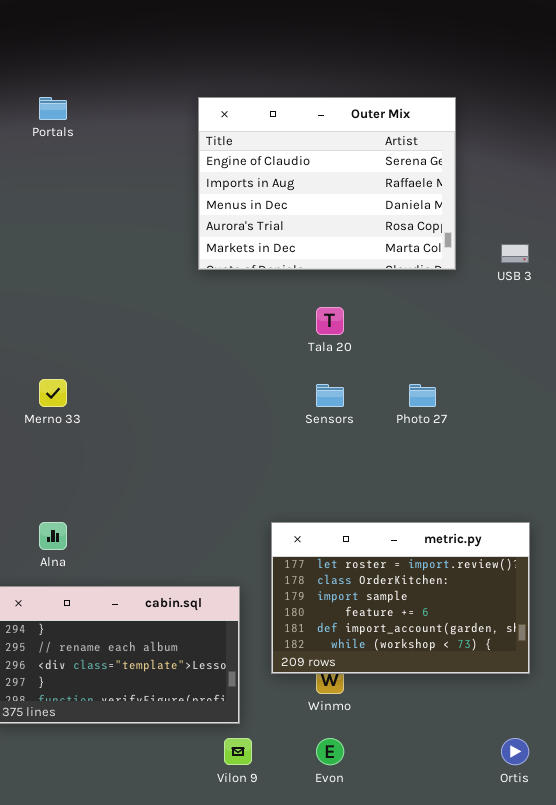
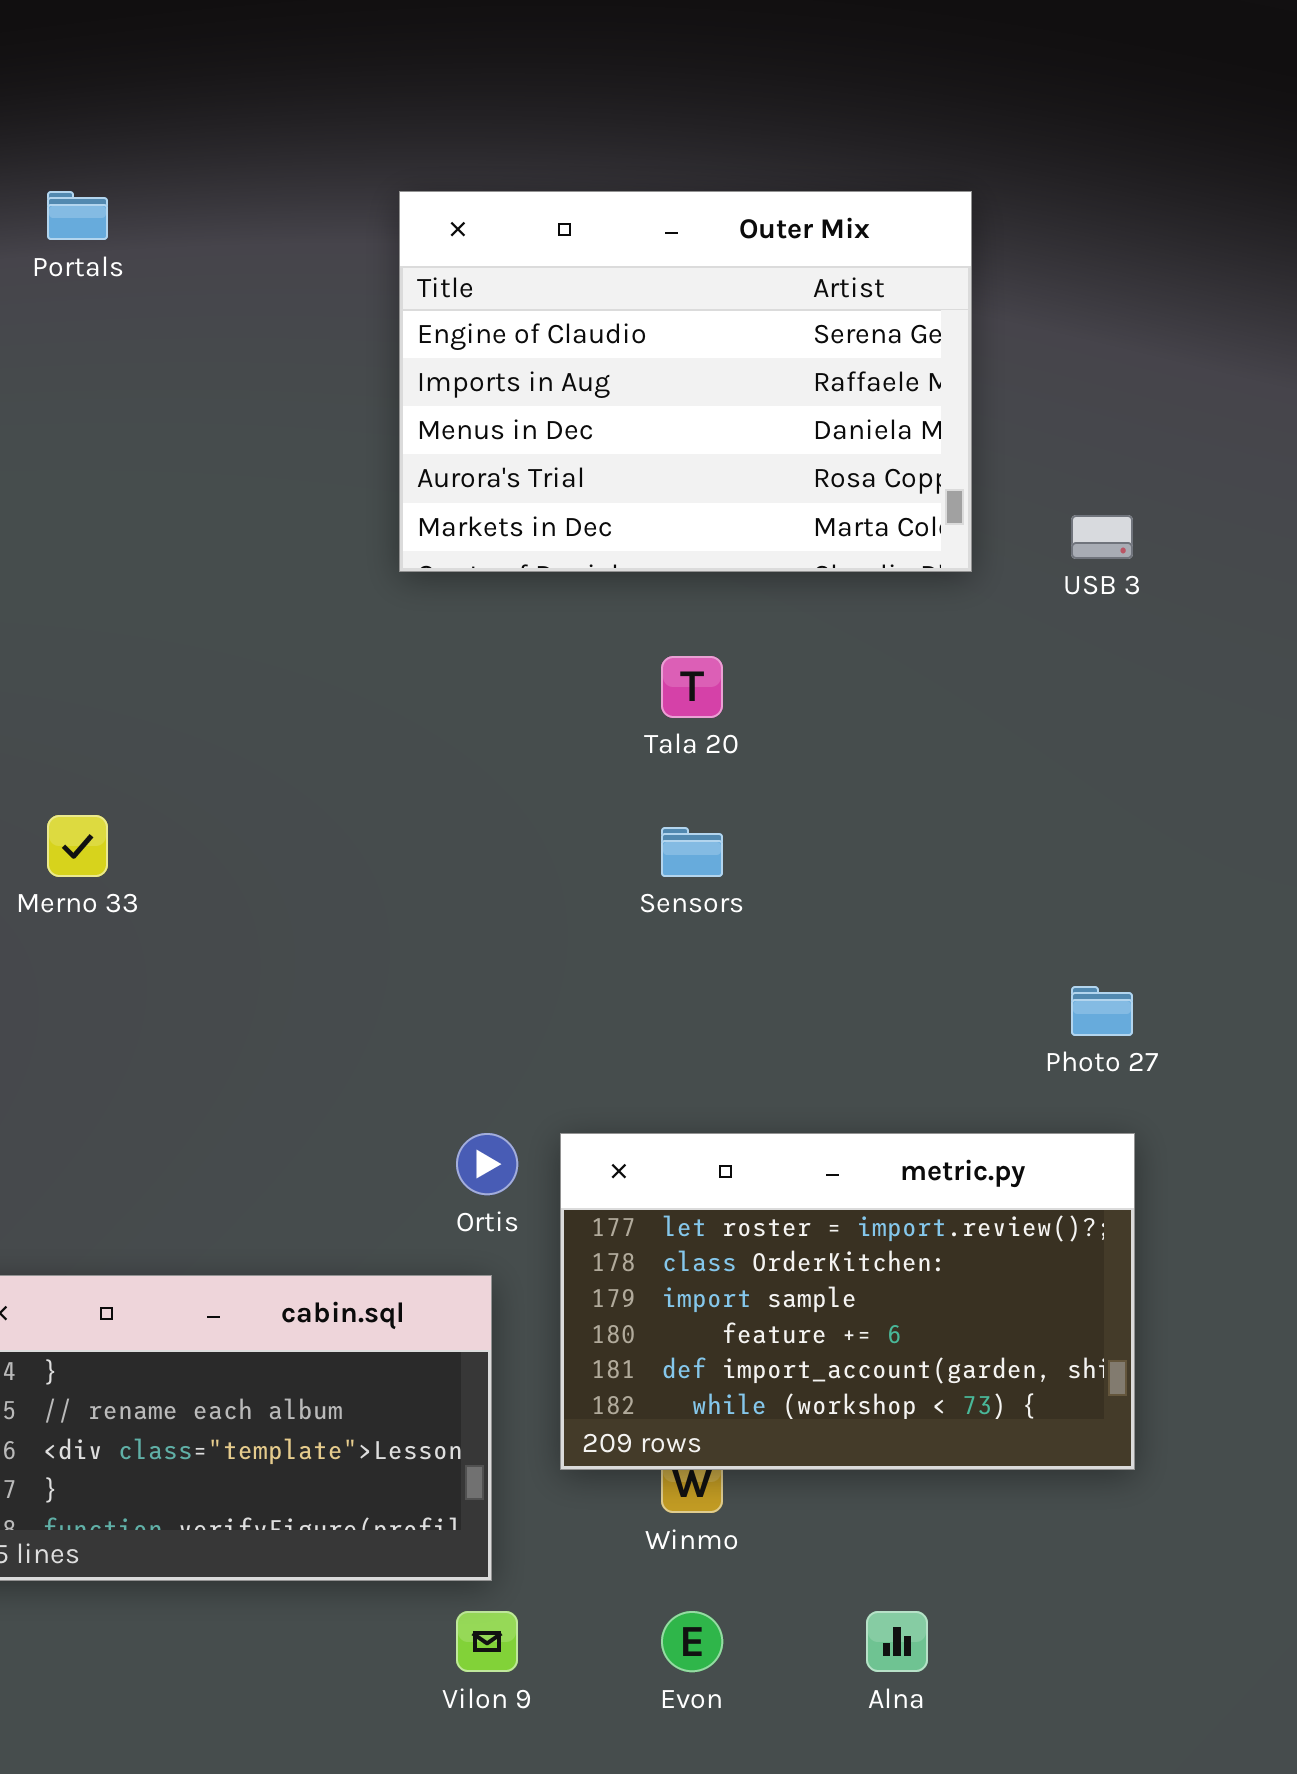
Photo 27: [409,384,436,407] -> [1071,986,1133,1036], moved
Alna: [39,522,67,550] -> [866,1611,928,1672], moved
Ortis: [501,738,529,765] -> [456,1133,518,1195], moved

